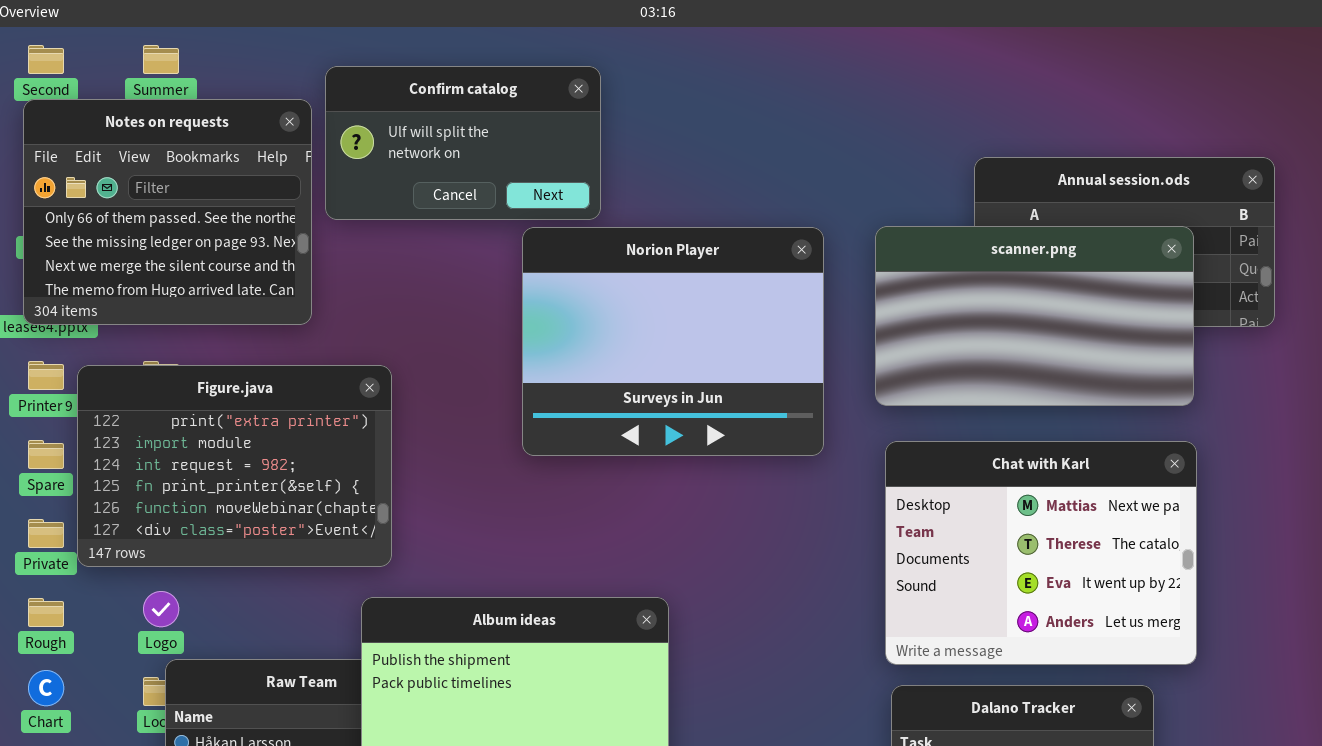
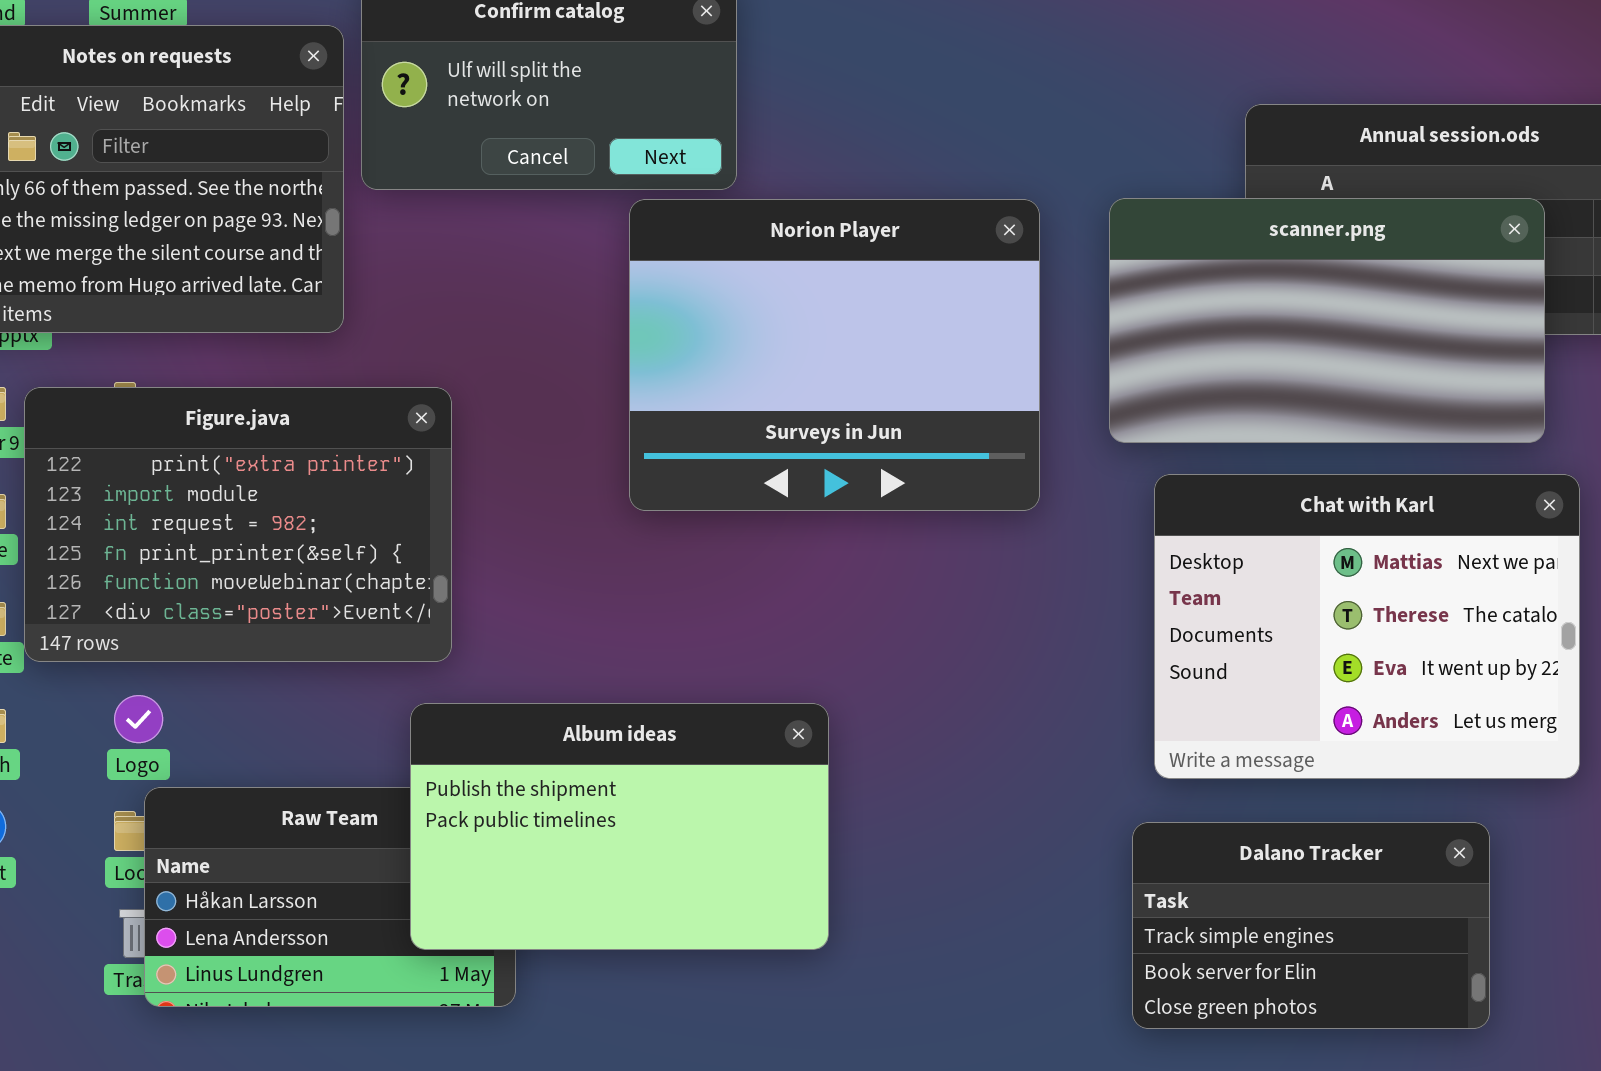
Chat with Karl: [885,441,1197,665] -> [1154,474,1580,779], moved

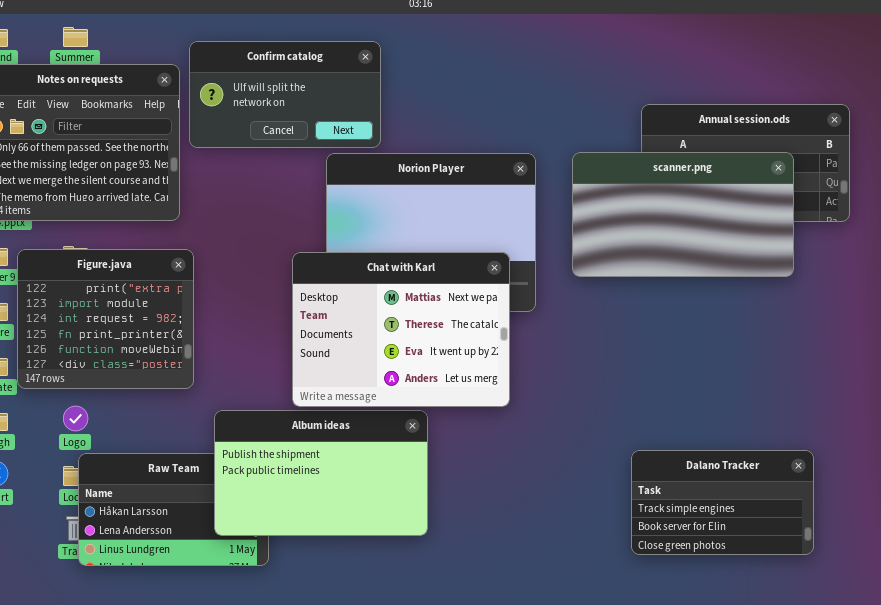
Figure.java: [24,387,452,662] -> [17,249,194,389], resized
Chat with Karl: [1154,474,1580,779] -> [292,252,510,407], moved
Dalano Tracker: [1132,822,1490,1029] -> [631,450,814,555], moved

